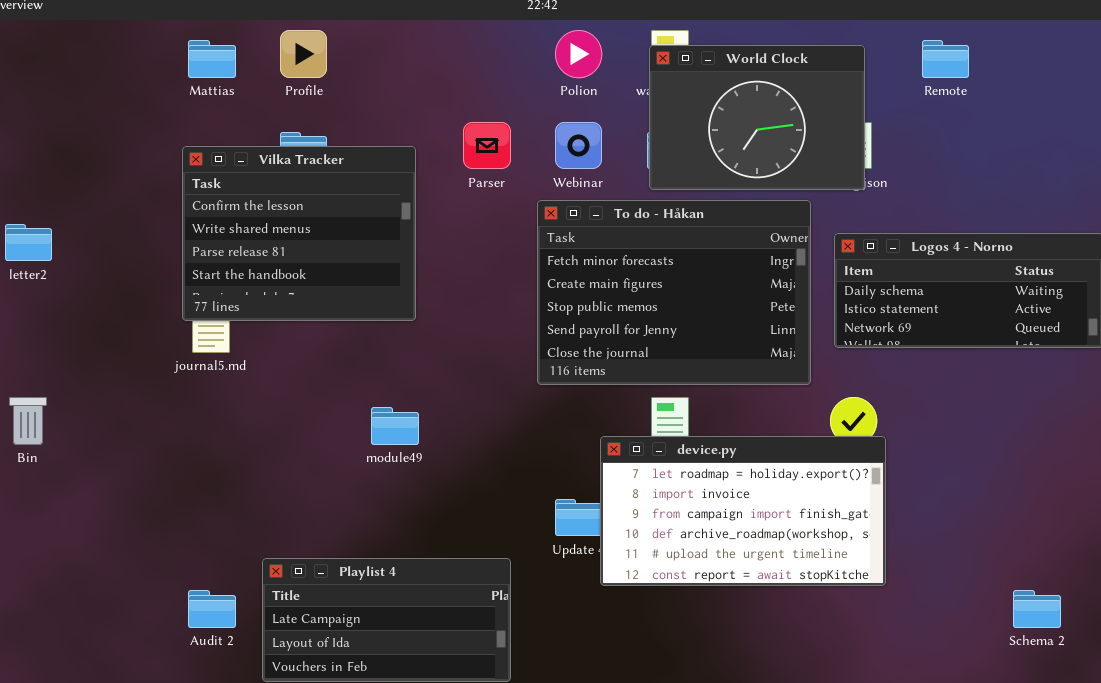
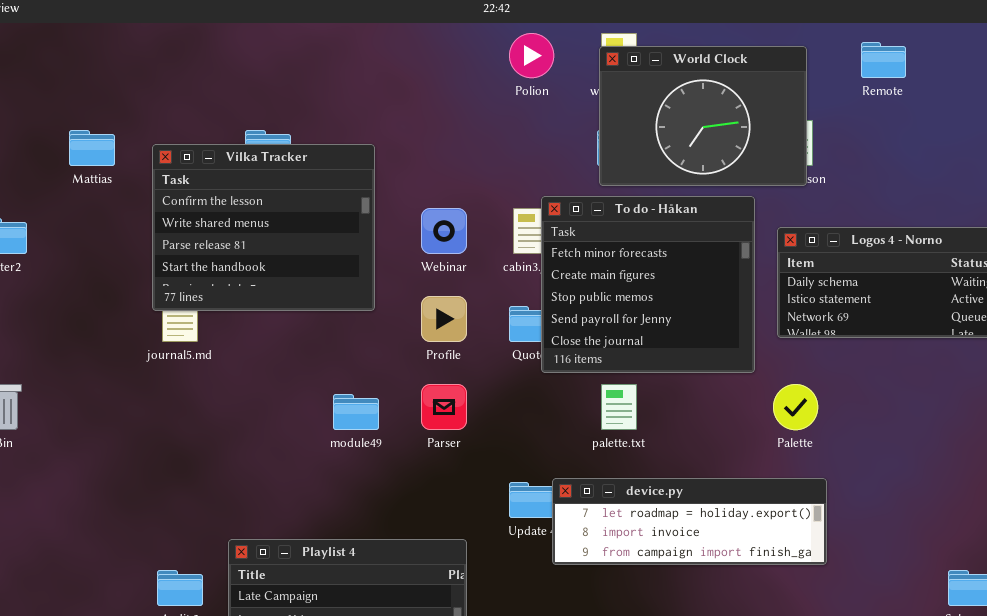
Profile: [280,30,327,78] -> [421,296,467,342], moved
Mattias: [188,40,236,78] -> [69,130,115,166], moved
Parser: [463,122,511,169] -> [421,384,467,430], moved
Webinar: [555,122,602,169] -> [421,208,467,254], moved
To do - Håkan: [537,200,811,385] -> [541,196,755,373], resized
device.py: [600,436,886,586] -> [552,478,827,565], resized

